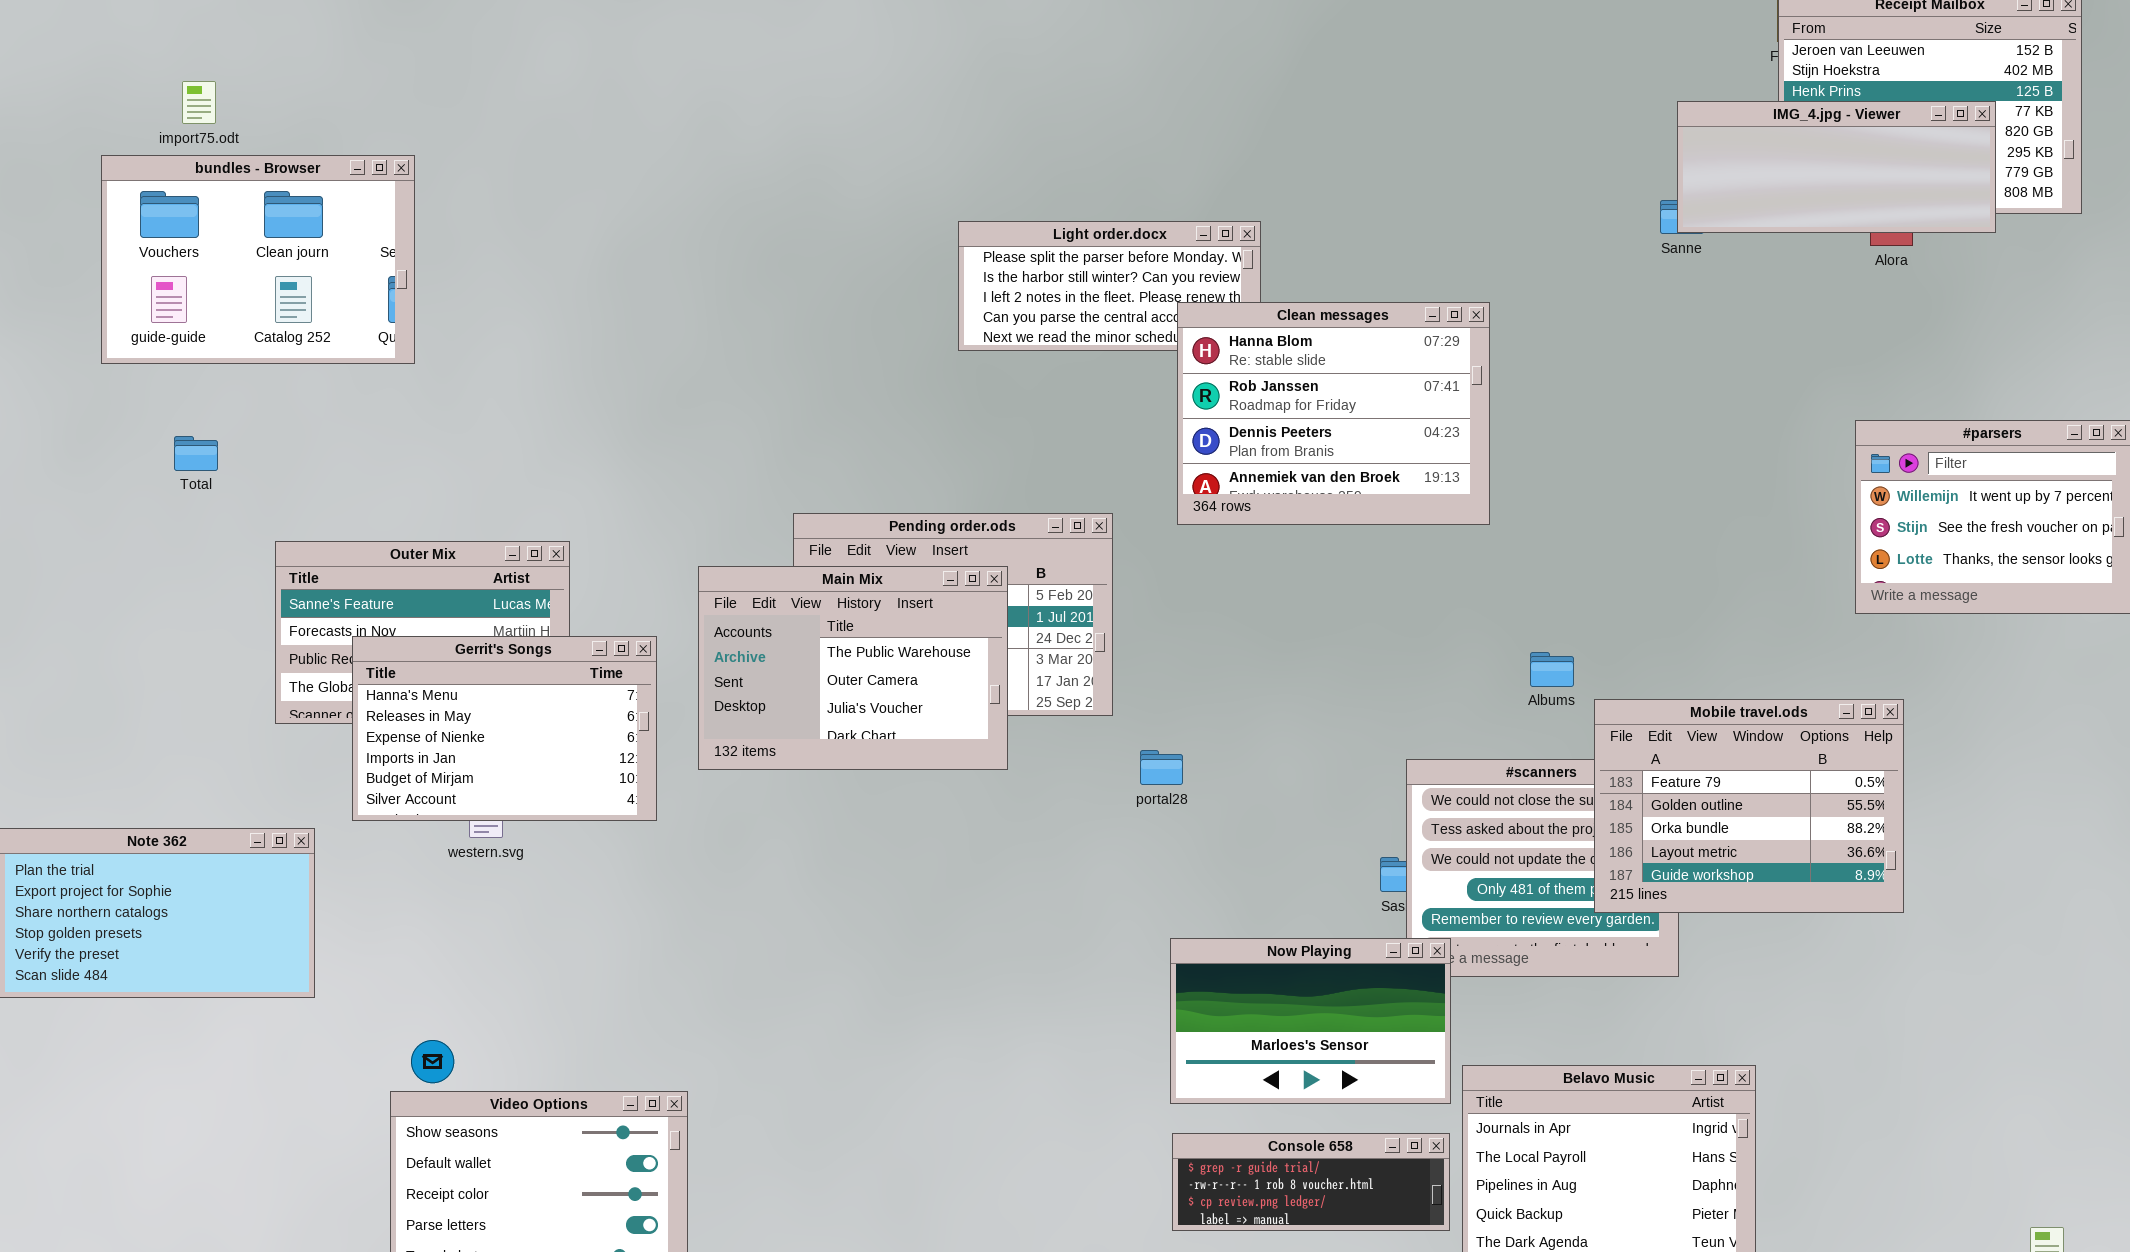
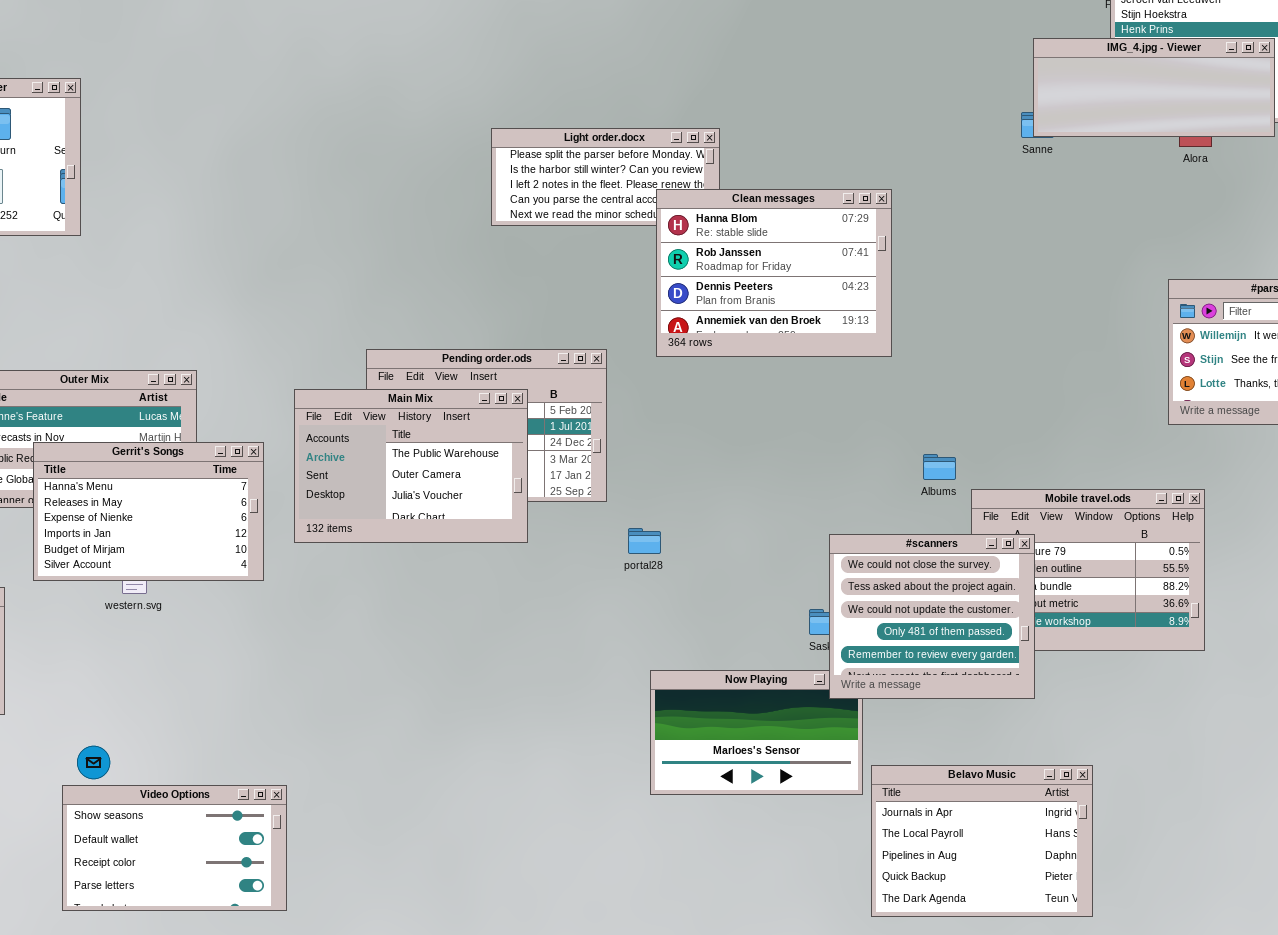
#scanners: [1406,759,1679,977] -> [829,534,1035,699], raised
Console 658: [1172,1133,1450,1231] -> none, closed

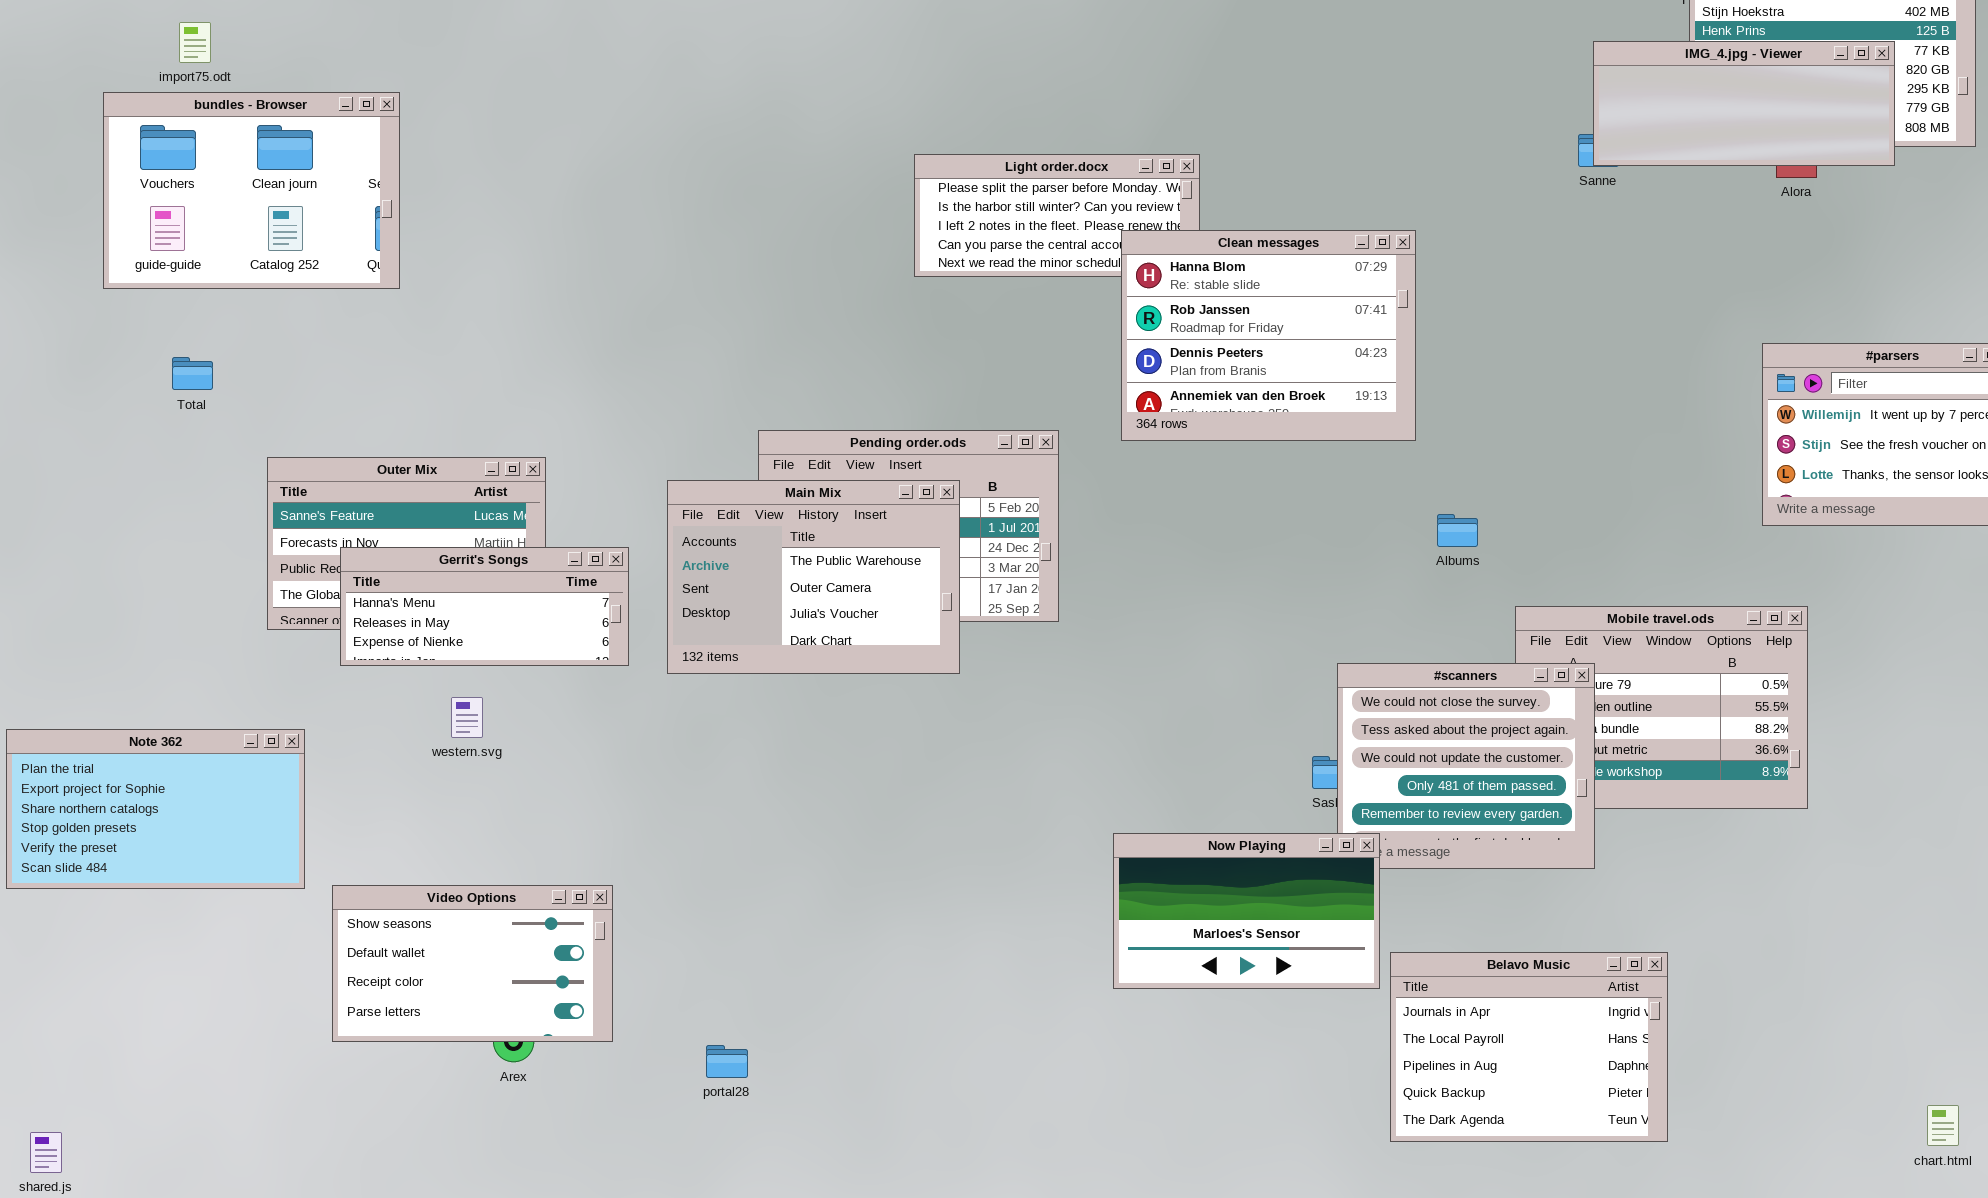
Gerrit's Songs: [33,442,264,581] -> [340,547,629,666], resized
Albums: [923,454,956,480] -> [1437,514,1478,547], moved
portal28: [628,528,661,554] -> [706,1045,748,1078], moved
Now Playing: [650,670,863,795] -> [1113,833,1380,989], raised
Video Options: [62,785,287,911] -> [332,885,613,1042], moved

